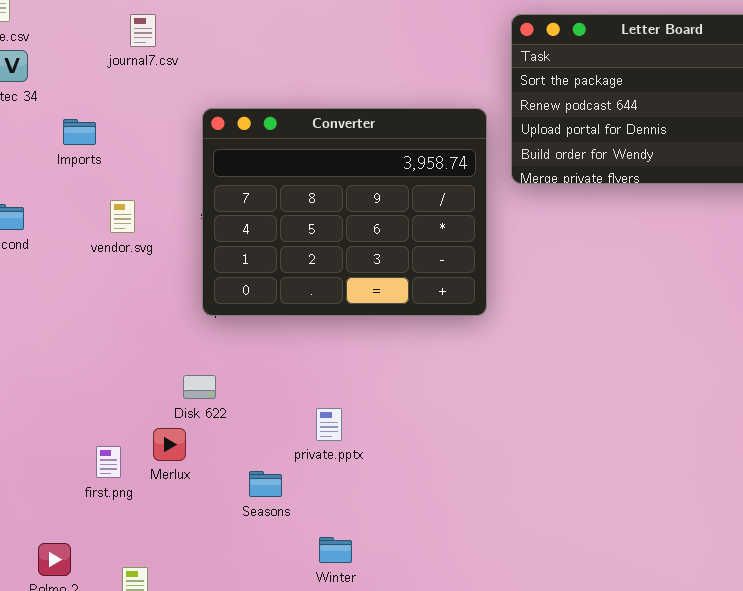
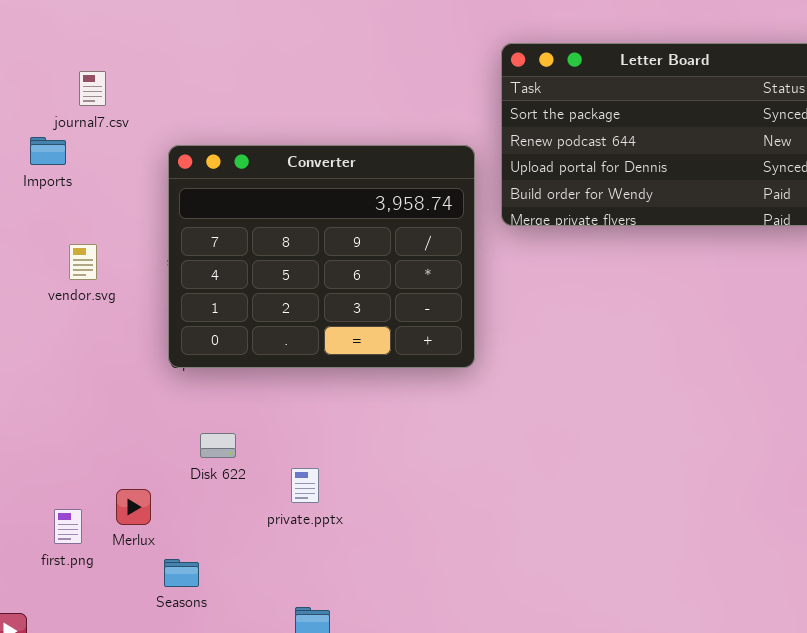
journal7.csv: [130,14,156,47] -> [79,71,106,106], moved
Imports: [63,119,96,145] -> [30,137,66,165], moved
Disk 622: [183,375,216,399] -> [200,433,236,458], moved
Seasons: [249,471,282,497] -> [164,559,199,587], moved

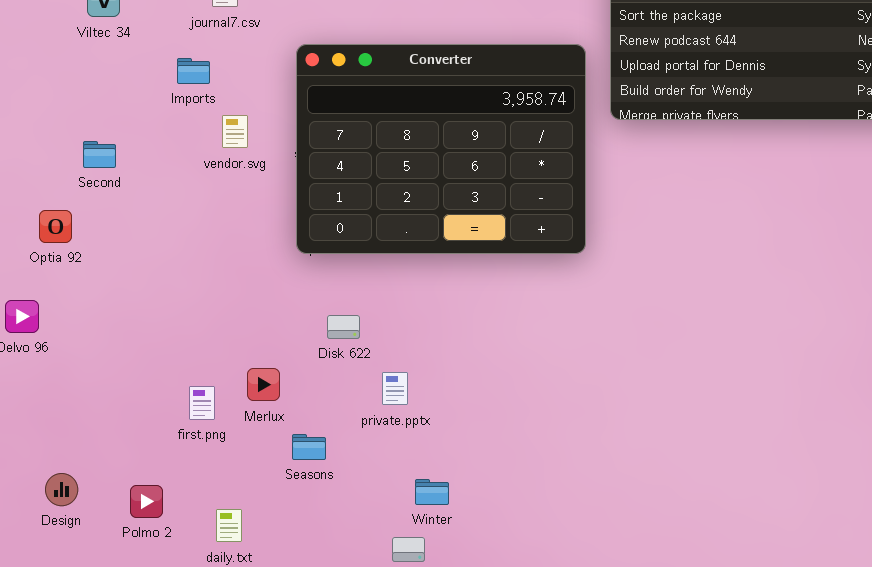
Imports: [30,137,66,165] -> [177,58,210,84], moved
vendor.svg: [69,244,97,280] -> [222,115,248,148], moved
private.pptx: [291,468,319,503] -> [382,372,408,405], moved

